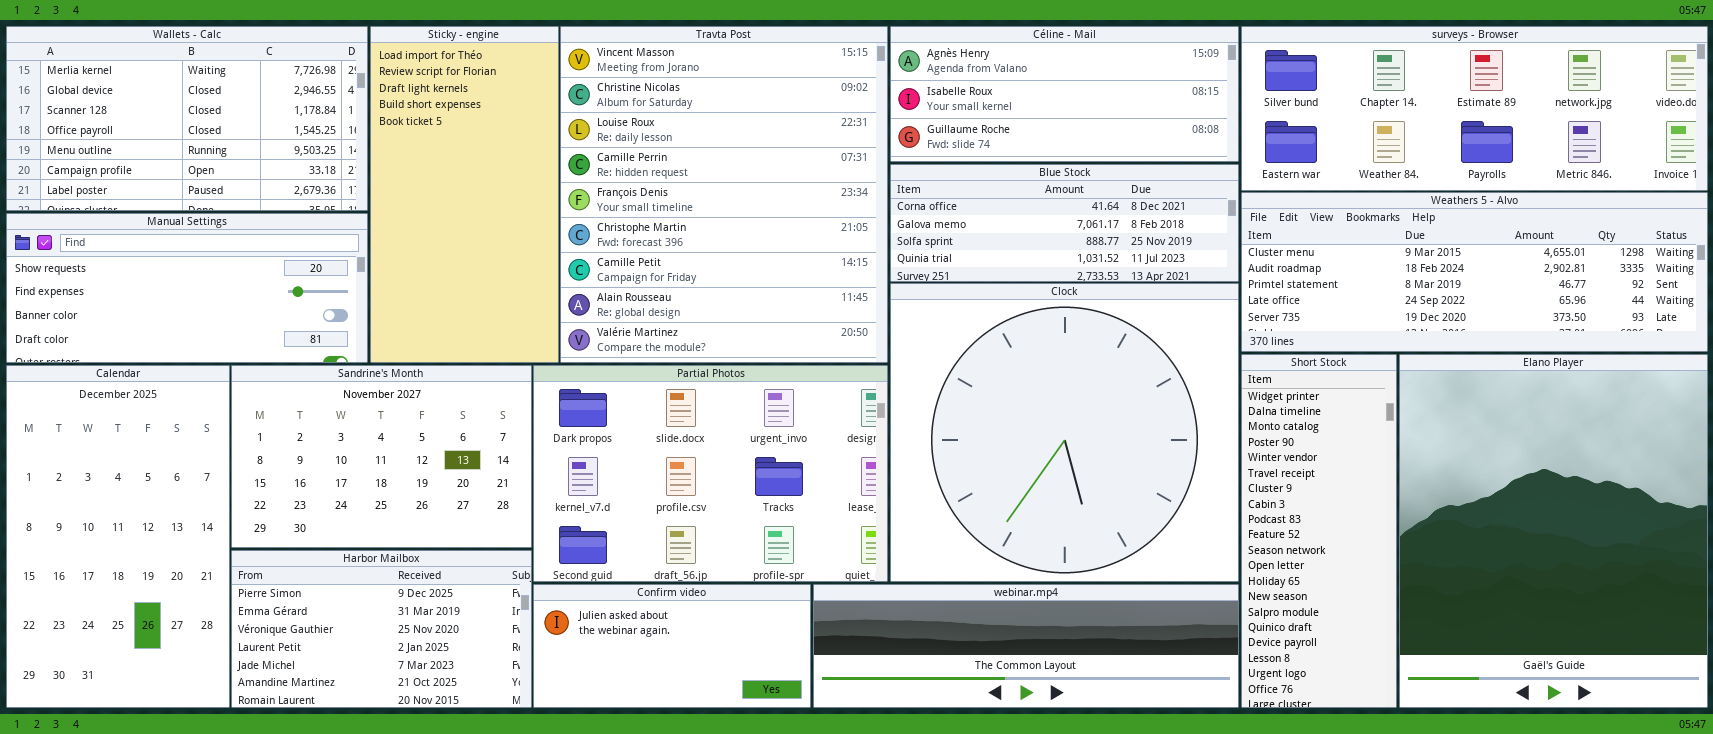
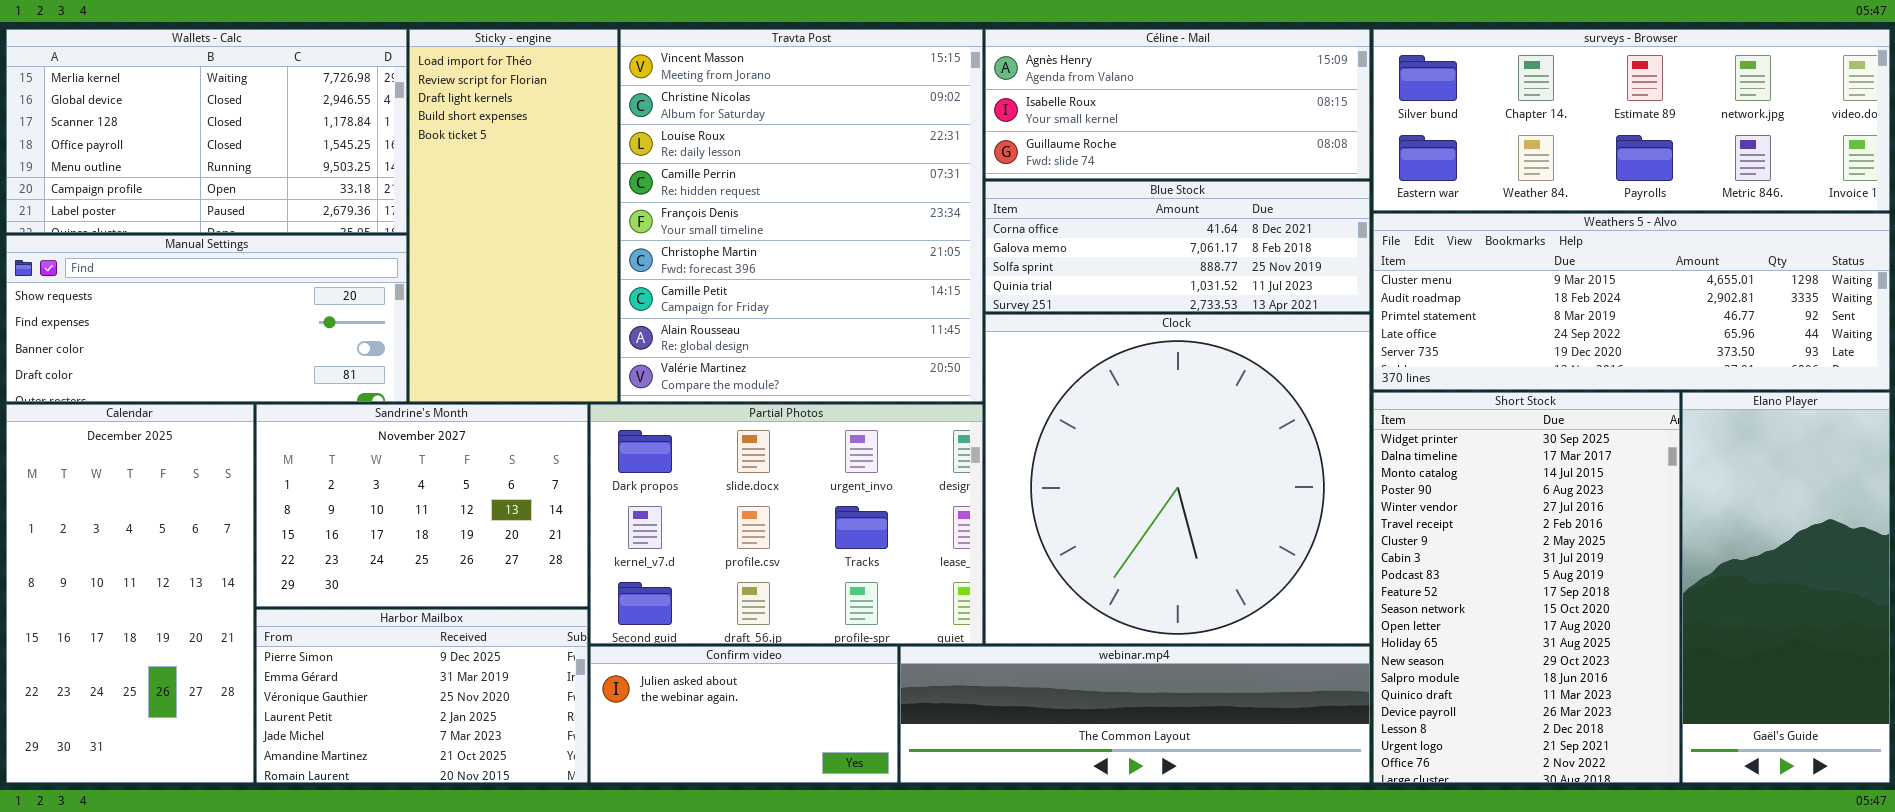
Short Stock: [1241,354,1397,708] -> [1373,392,1680,783], resized
Elano Player: [1399,354,1708,708] -> [1682,392,1890,783], resized

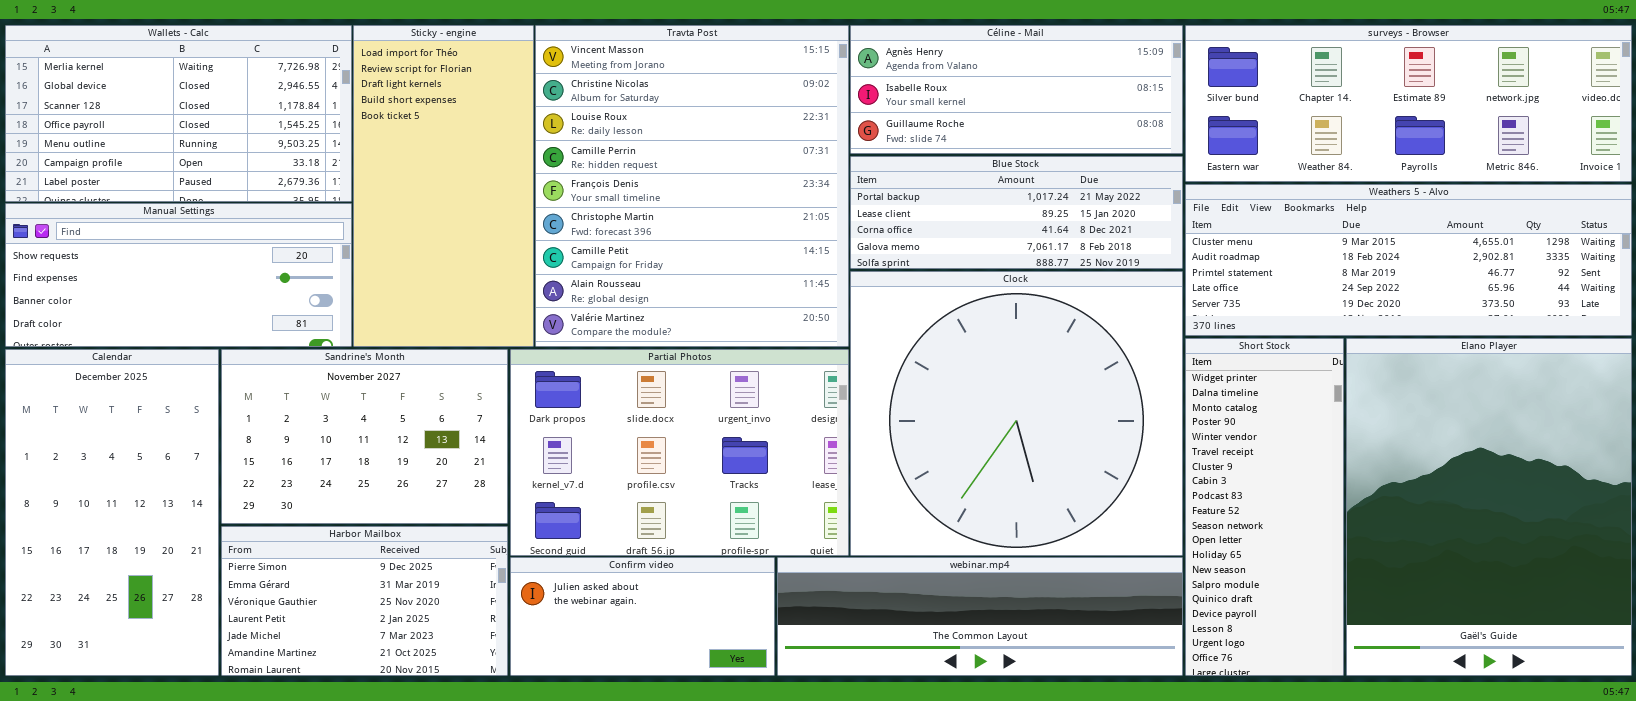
Blue Stock: [985,181,1370,312] -> [850,156,1183,269], scrolled up 2 rows
Short Stock: [1373,392,1680,783] -> [1185,338,1344,676], resized
Elano Player: [1682,392,1890,783] -> [1346,338,1632,676], resized

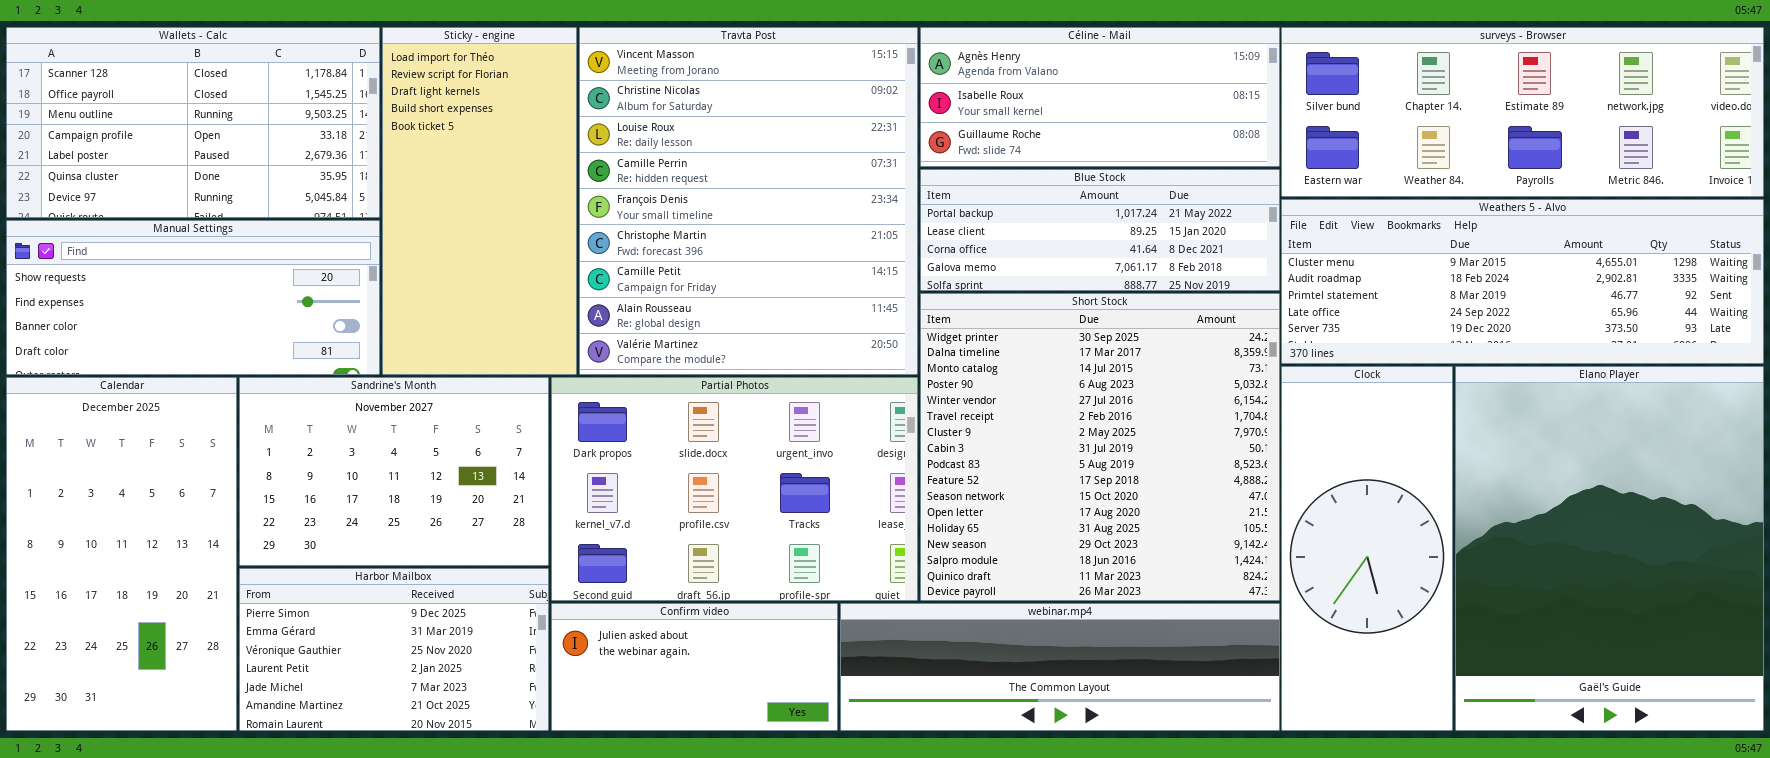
Wallets - Calc: [5,25,352,202] -> [6,27,380,218], scrolled down 2 rows
Clock: [850,271,1183,556] -> [1281,366,1453,731], moved, resized
Short Stock: [1185,338,1344,676] -> [920,293,1280,601], moved, resized

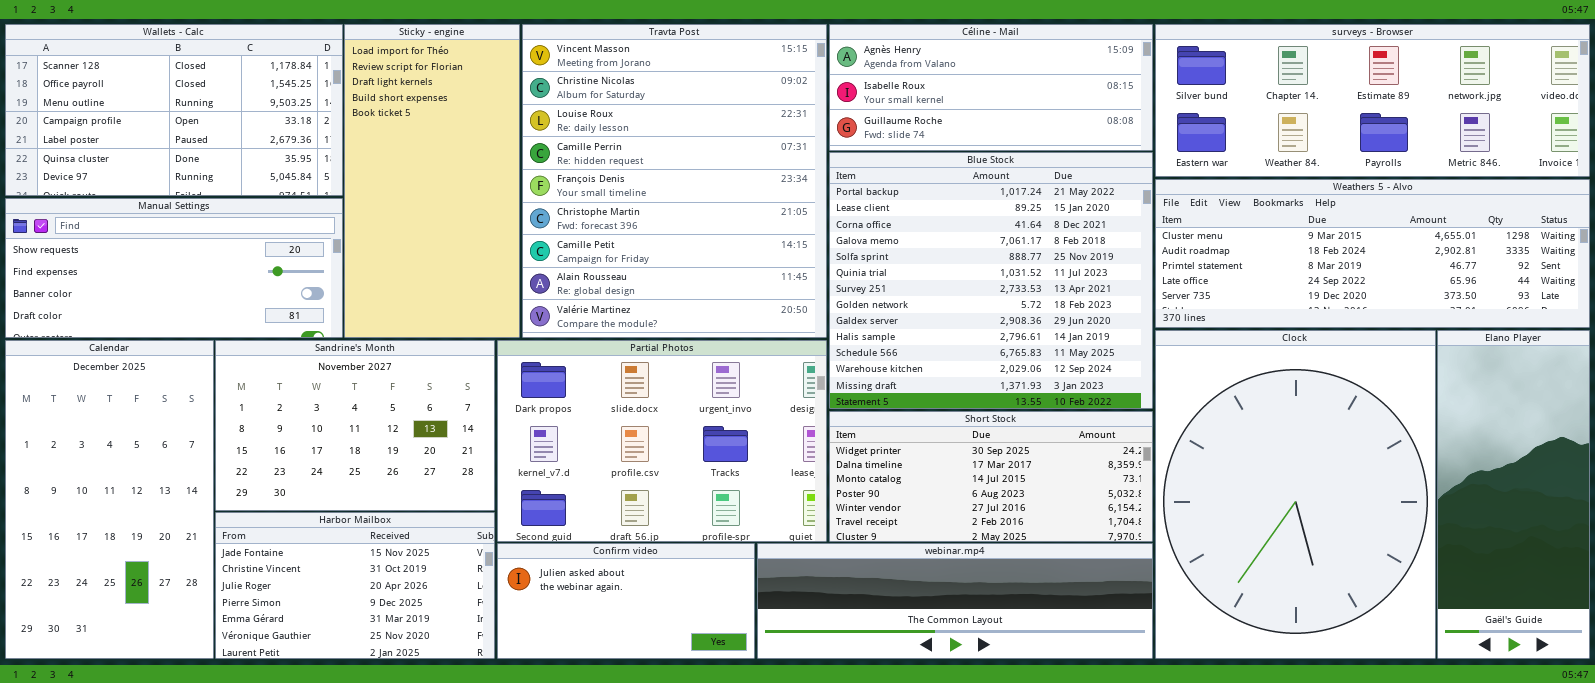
Blue Stock: [920,169,1280,291] -> [829,152,1153,409], resized
Short Stock: [920,293,1280,601] -> [829,411,1153,542], resized
Clock: [1281,366,1453,731] -> [1155,330,1436,659], resized
Elano Player: [1455,366,1764,731] -> [1437,330,1590,659], resized
Harbor Mailbox: [239,568,549,731] -> [215,512,495,659], scrolled up 3 rows

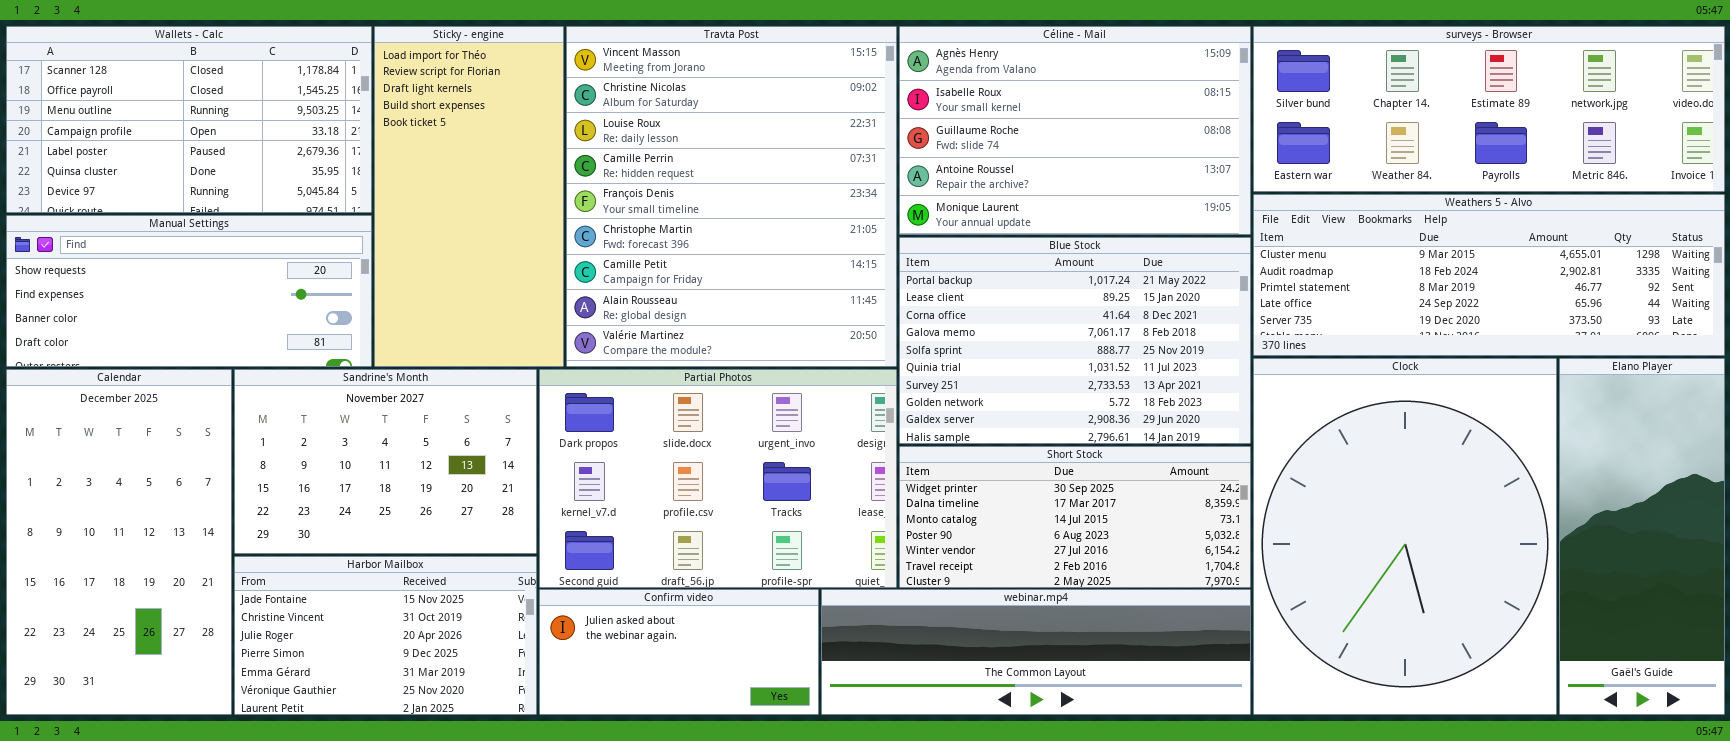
Céline - Mail: [829,24,1153,151] -> [899,26,1251,235], resized
Blue Stock: [829,152,1153,409] -> [899,237,1251,444], resized

